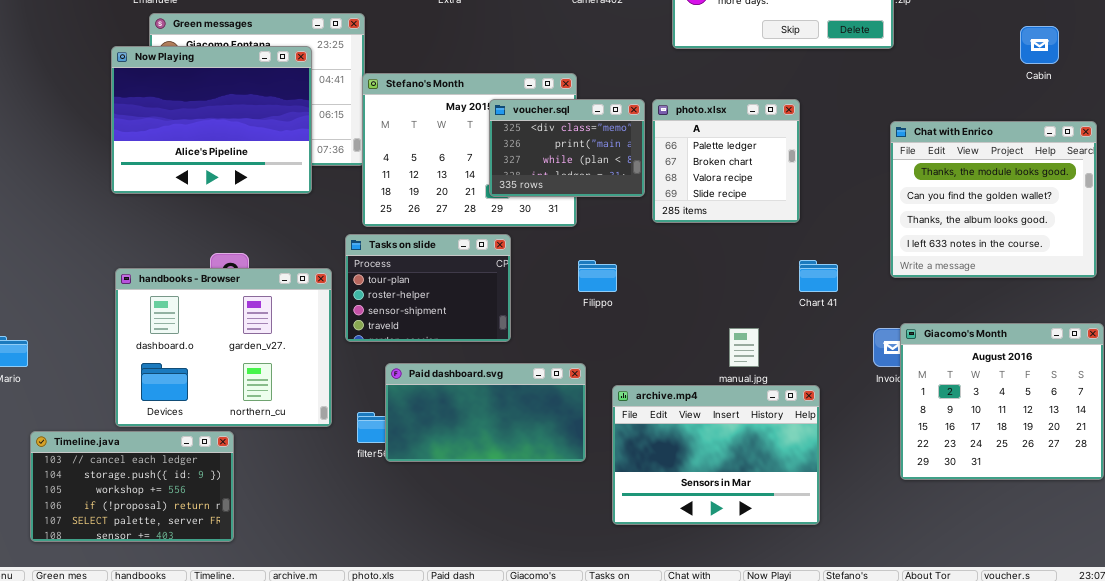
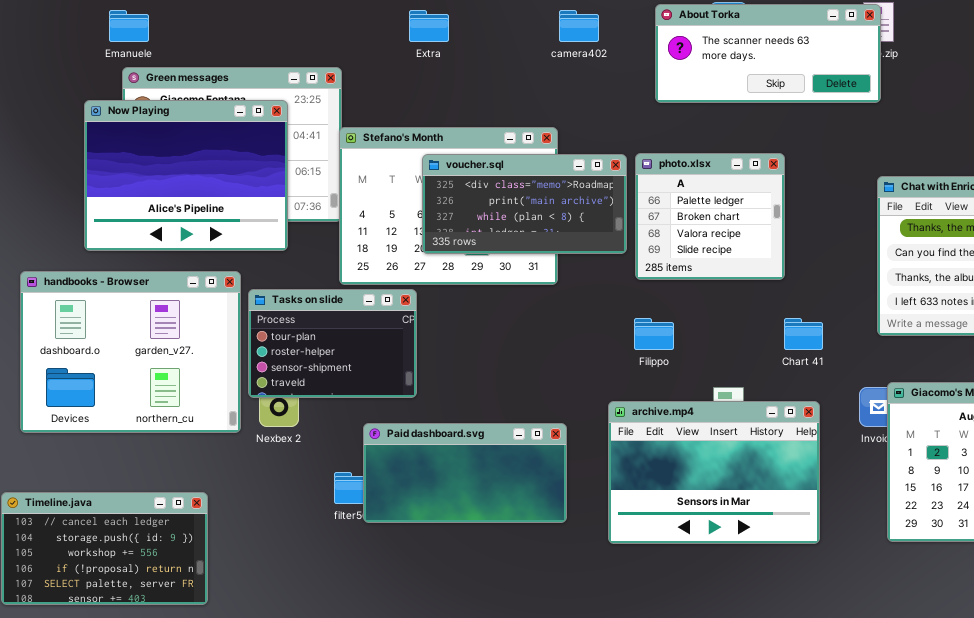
voucher.sql: [489,99,645,197] -> [422,154,627,254], resized
Tasks on slide: [345,234,511,342] -> [248,289,417,398], moved
Filippo: [578,260,617,292] -> [634,318,674,350], moved
handbooks - Browser: [115,268,332,427] -> [20,271,241,433], moved
archive.mp4: [612,385,820,525] -> [608,401,820,544], moved

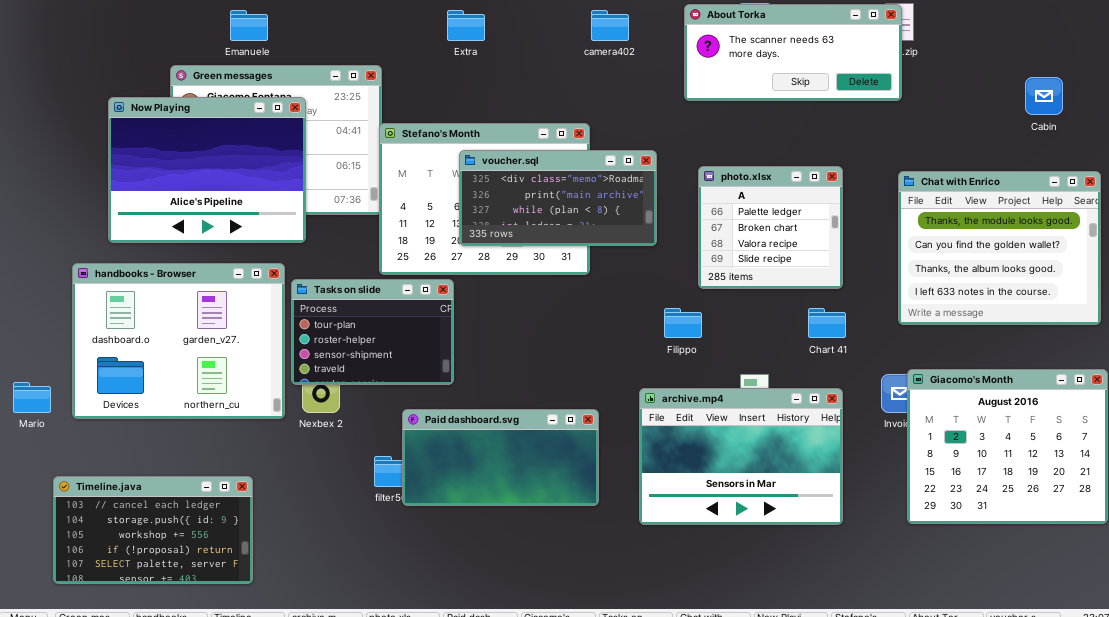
Emanuele: [109,10,149,42] -> [230,10,268,41], moved
Now Playing: [84,100,288,251] -> [108,97,306,243], moved
photo.xlsx: [635,153,785,280] -> [698,166,843,289], moved

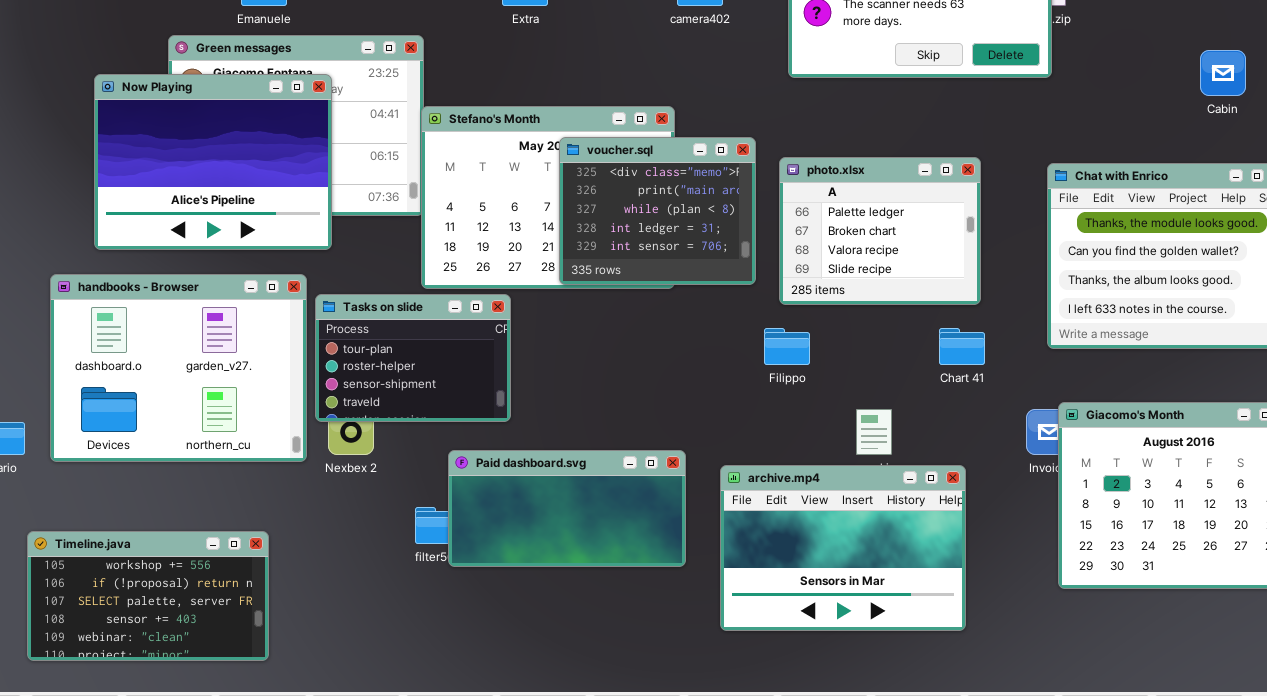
voucher.sql: [459,150,657,246] -> [559,137,756,285], resized
photo.xlsx: [698,166,843,289] -> [779,157,981,305], resized
archive.mp4: [639,388,843,525] -> [720,465,966,631], moved
Timeline.java: [53,476,253,584] -> [27,531,269,661], scrolled down 2 rows

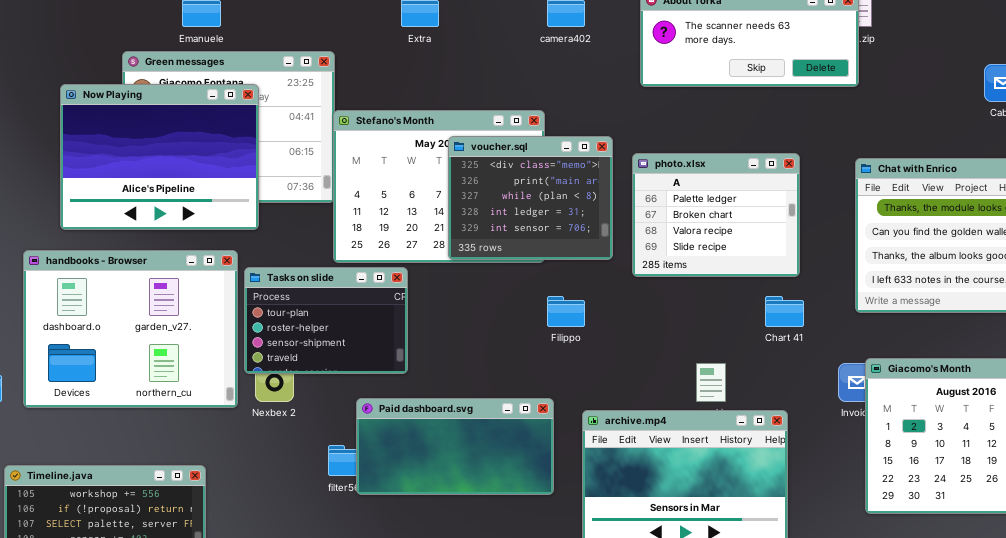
Filippo: [764,328,810,365] -> [547,296,585,327], moved

